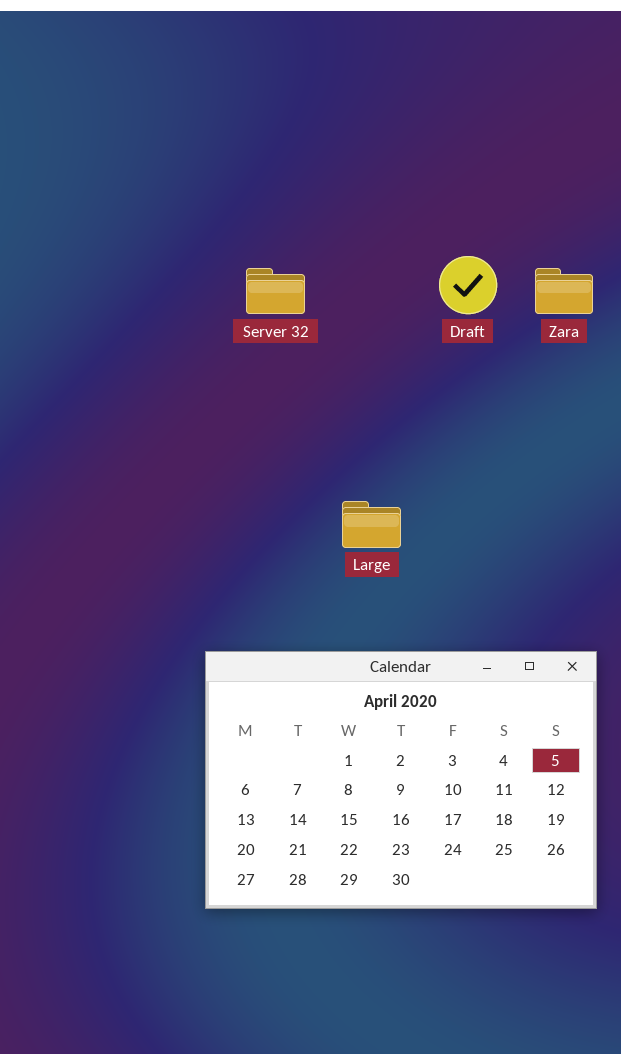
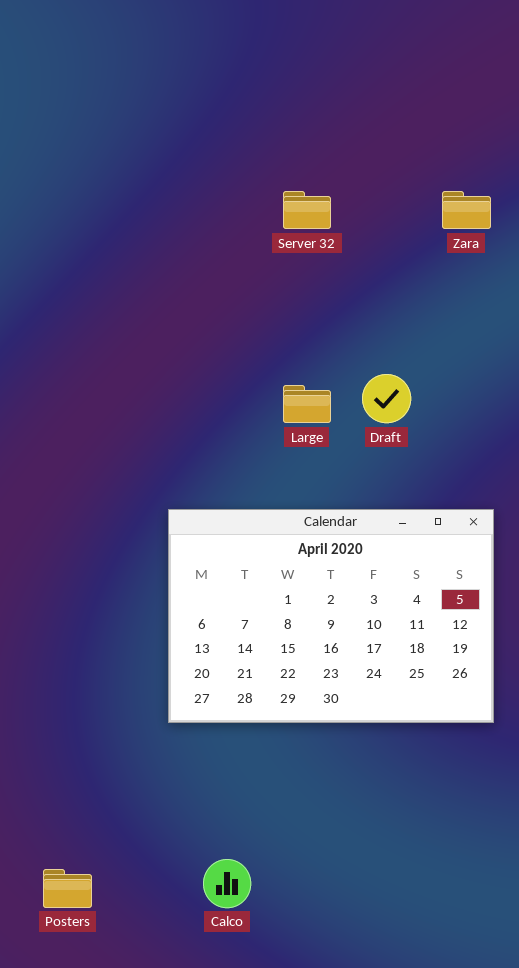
Draft: [439,256,497,314] -> [362,374,411,423], moved
Server 32: [246,268,305,314] -> [283,191,331,229], moved

